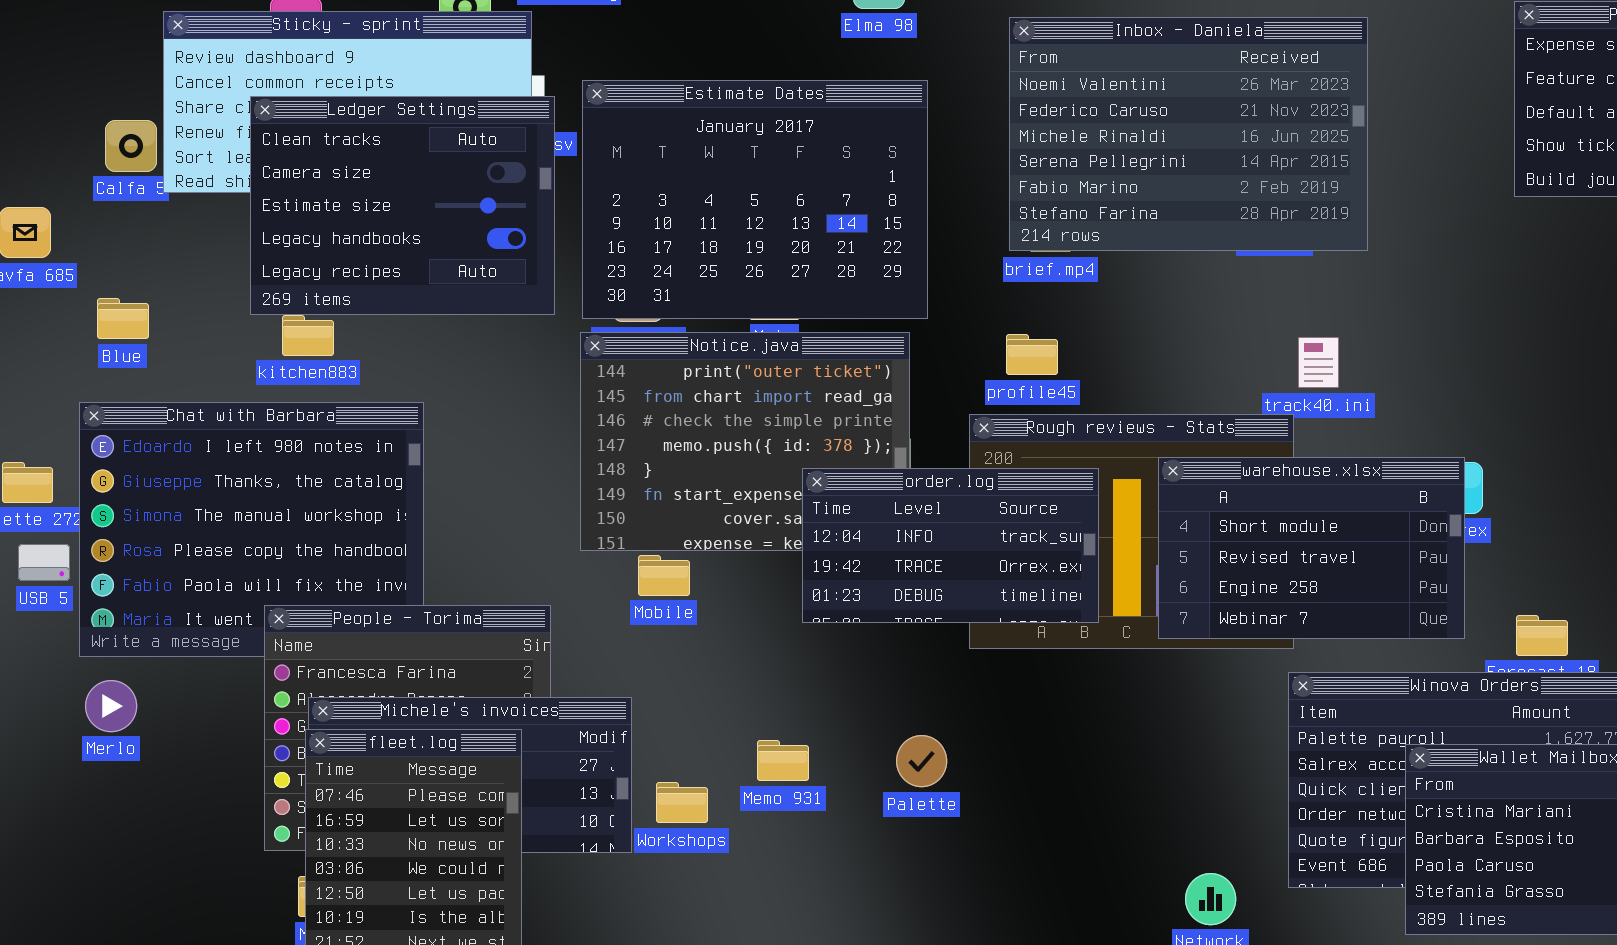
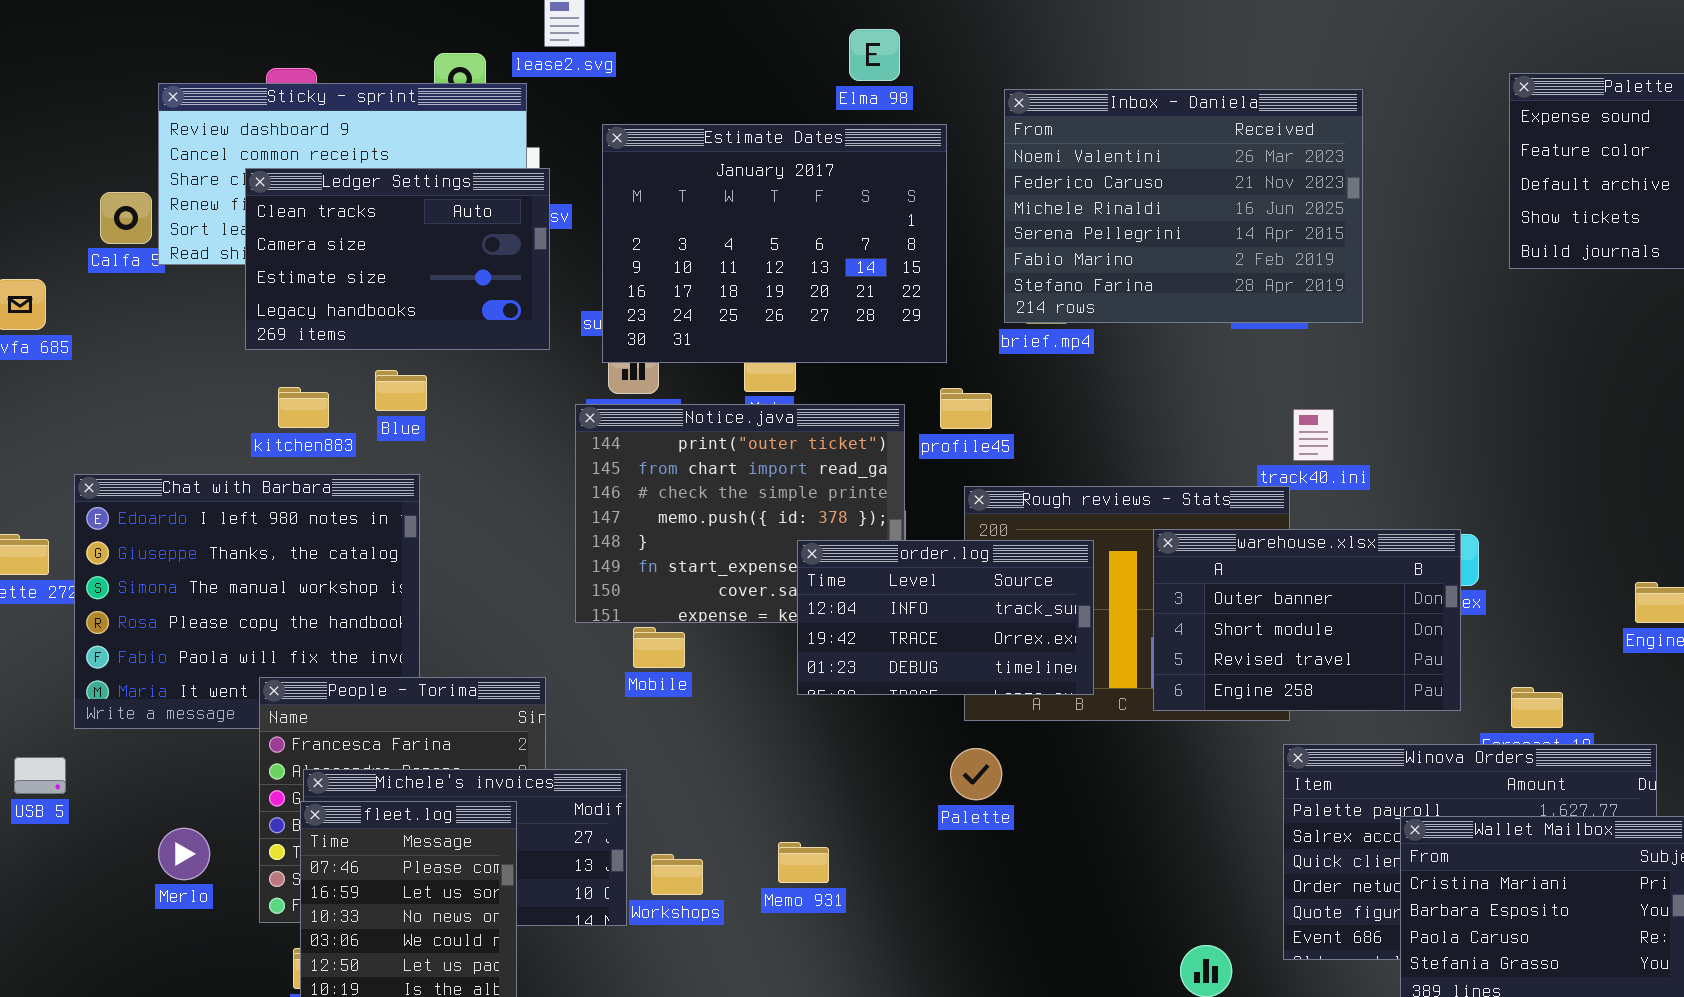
Estimate Dates: [582,80,928,319] -> [602,124,947,363], moved
Ledger Settings: [250,96,555,315] -> [245,168,550,350], resized
Blue: [97,298,149,339] -> [375,370,427,411], moved
profile45: [1006,334,1058,375] -> [940,388,992,429], moved
warehouse.xlsx: [1158,457,1465,639] -> [1153,529,1461,711], scrolled up 1 row
USB 5: [18,544,70,581] -> [14,757,66,794], moved
Merlo: [85,680,137,732] -> [158,828,210,880], moved
Palette: [896,735,947,787] -> [950,748,1002,800], moved
Memo 931: [757,740,809,781] -> [778,842,829,883], moved

